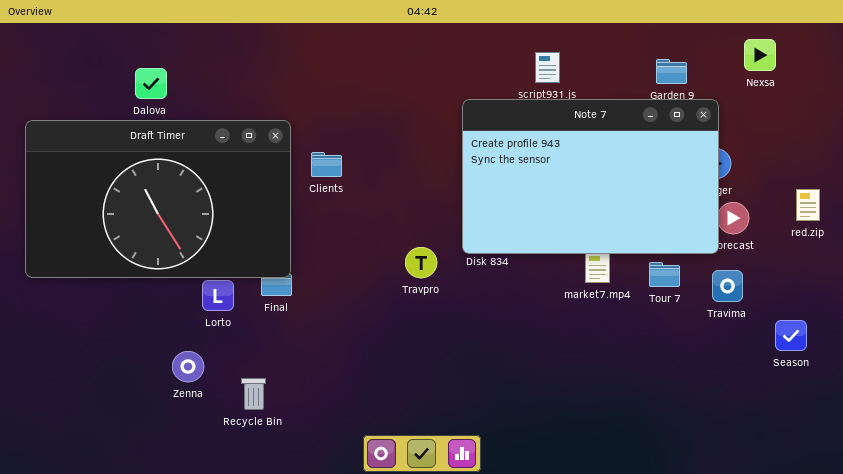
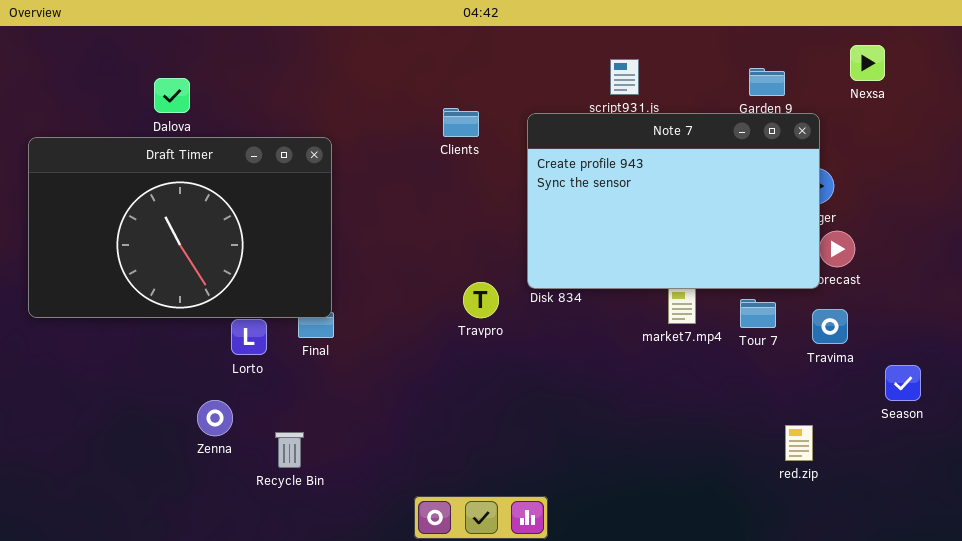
Clients: [311,152,342,177] -> [443,108,479,137], moved
red.zip: [796,189,820,221] -> [785,425,813,461], moved

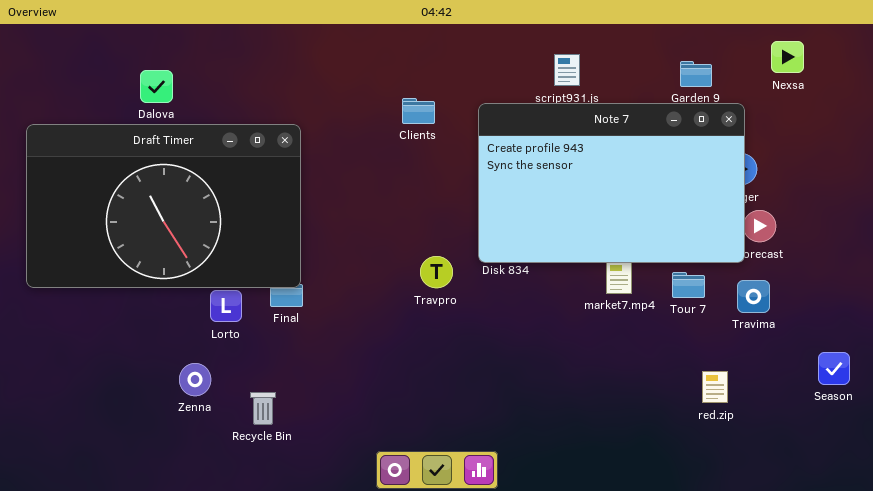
Season: [885,365,921,401] -> [818,352,850,385], moved
red.zip: [785,425,813,461] -> [702,371,728,403], moved

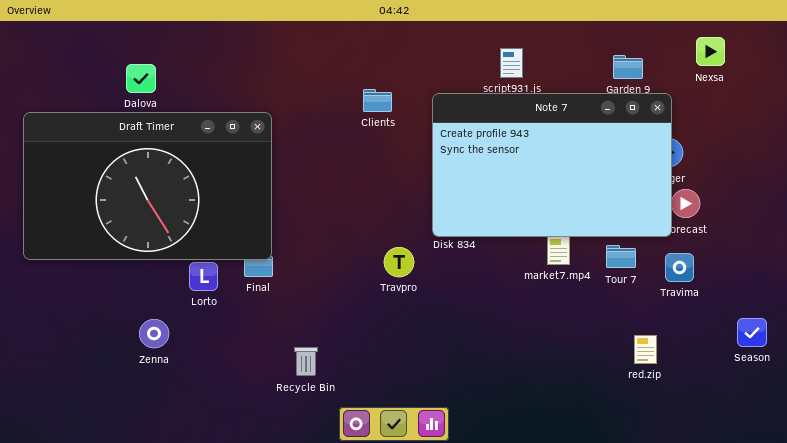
Travpro: [420,256,453,288] -> [384,247,414,277], moved
Zenna: [179,363,211,396] -> [139,319,169,348], moved
Recycle Bin: [250,392,276,425] -> [294,347,318,376], moved

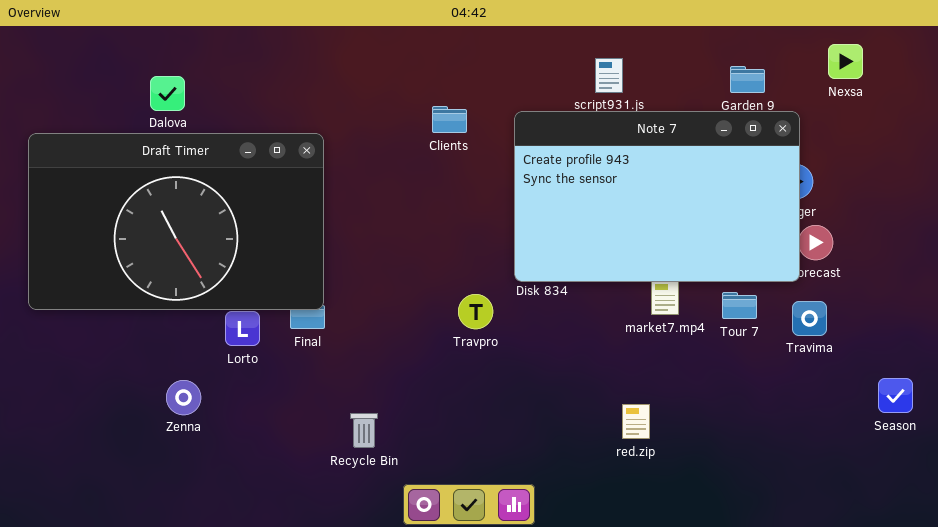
red.zip: [634,335,657,364] -> [622,404,650,439], moved

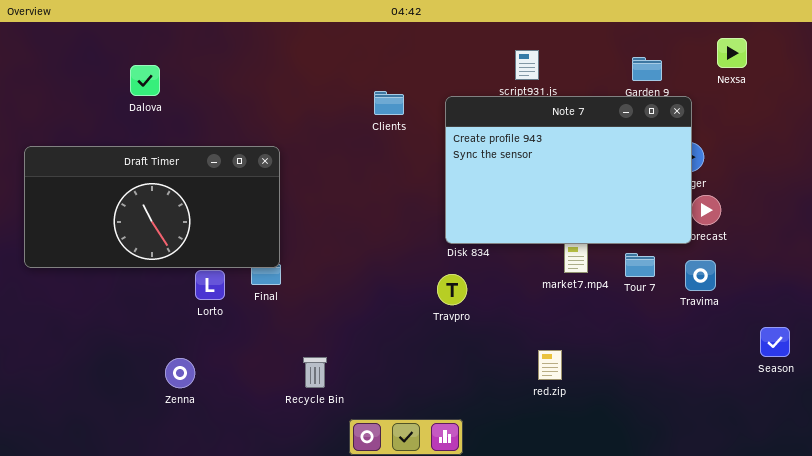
Draft Timer: [28,133,324,310] -> [24,146,280,268], resized
Travpro: [458,294,493,329] -> [437,274,467,305], moved
Zenna: [166,380,201,415] -> [165,358,195,388], moved

